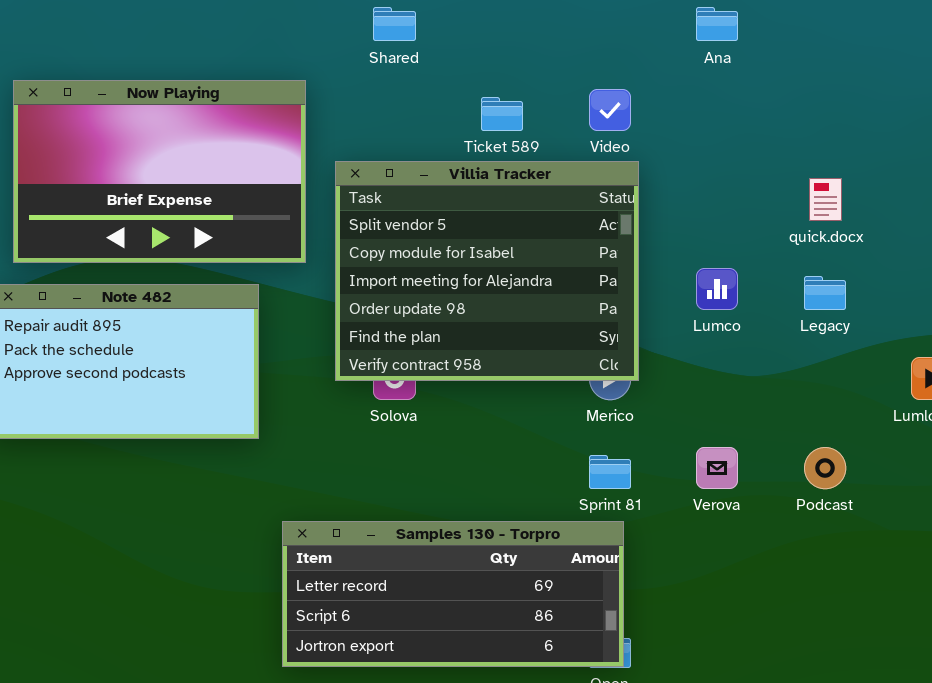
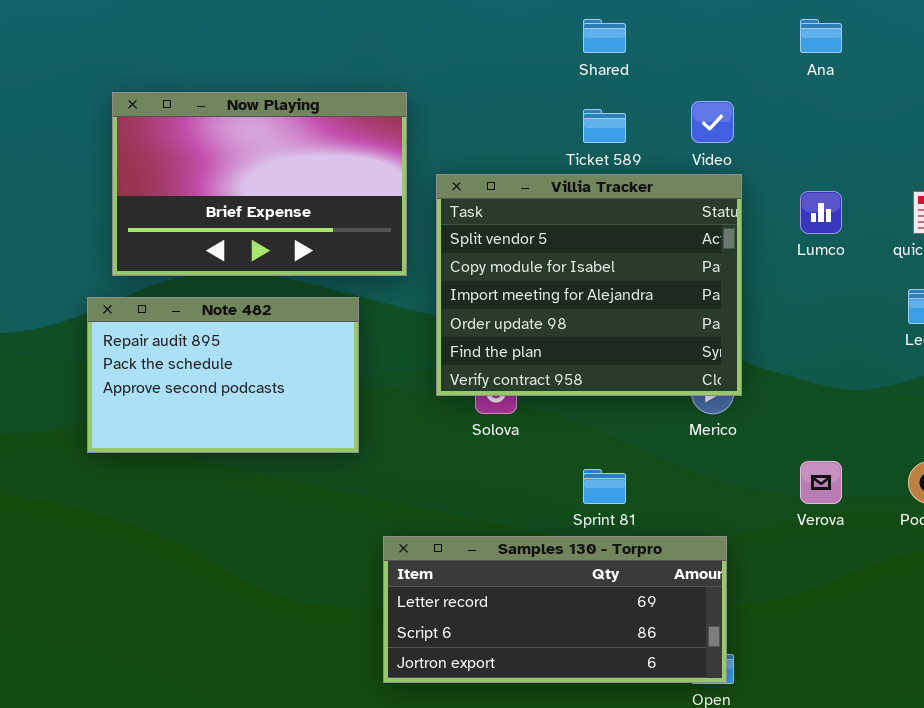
Shared: [373,7,416,41] -> [583,19,626,53], moved
Lumco: [696,268,738,310] -> [800,191,842,234], moved
Sprint 81: [589,455,631,489] -> [583,469,626,504], moved

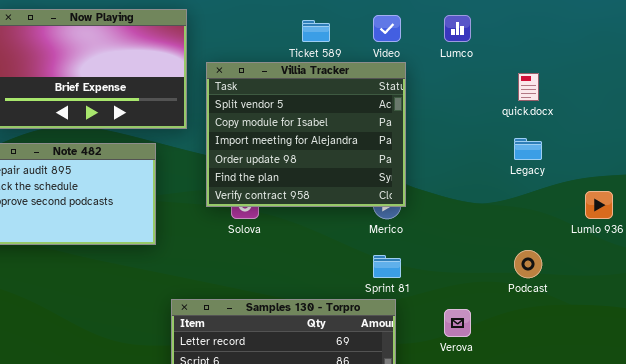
Lumco: [800,191,842,234] -> [444,15,471,42], moved
Verova: [800,461,842,504] -> [444,309,471,337], moved
Sprint 81: [583,469,626,504] -> [373,255,401,278], moved

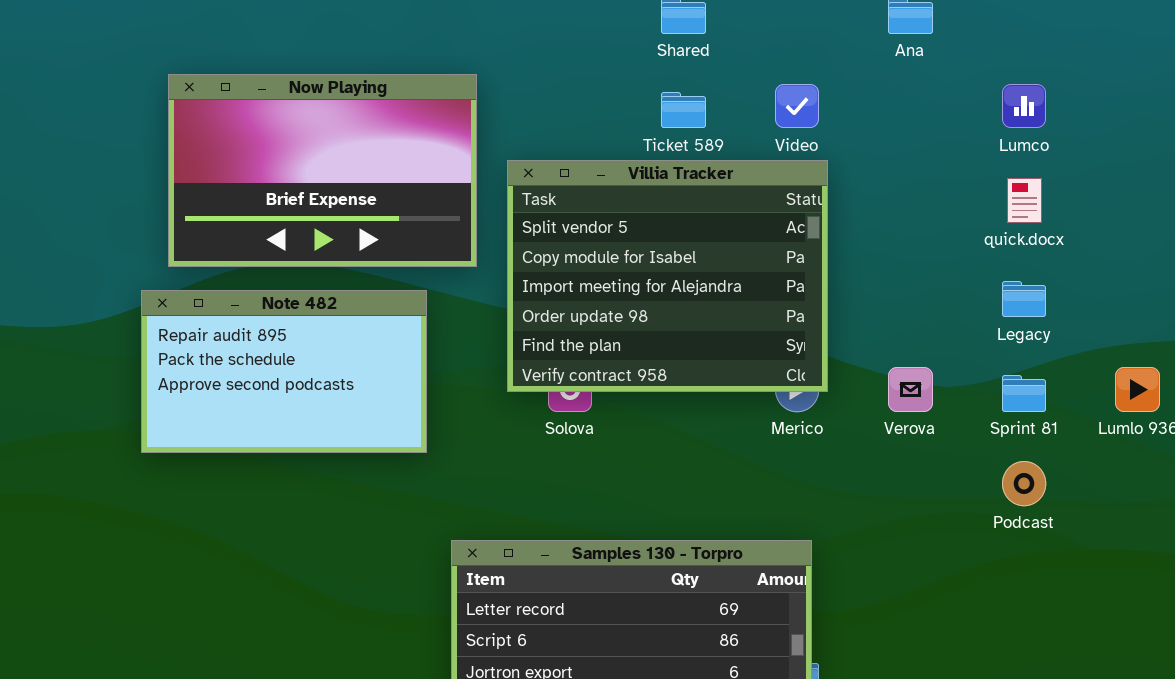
Lumco: [444,15,471,42] -> [1002,84,1046,128], moved
Sprint 81: [373,255,401,278] -> [1002,375,1046,412], moved
Verova: [444,309,471,337] -> [888,367,933,412], moved

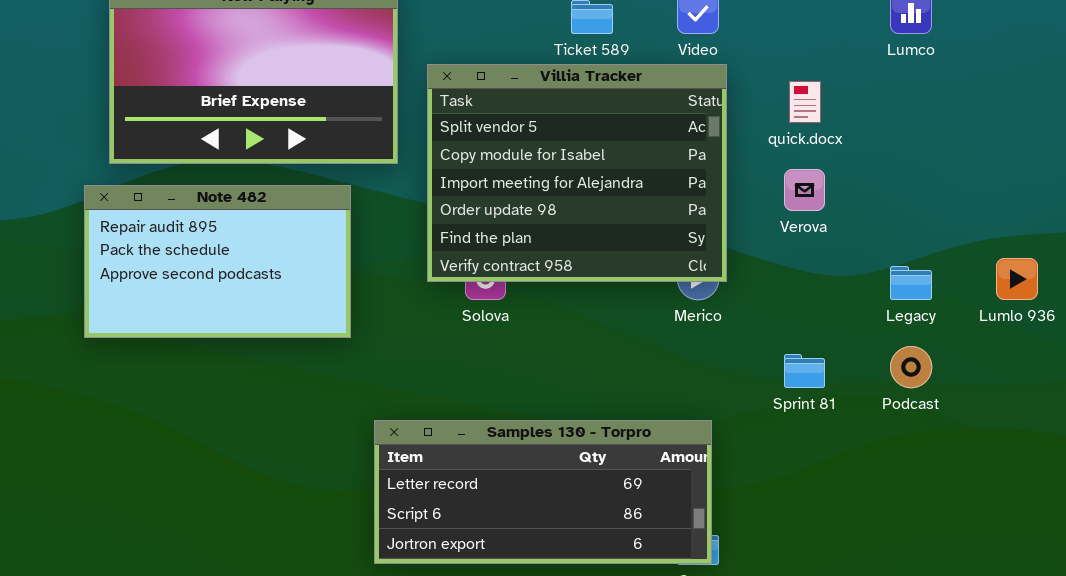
quick.docx: [1007,178,1042,223] -> [789,81,821,123], moved
Legacy: [1002,281,1046,317] -> [890,266,932,300], moved
Verova: [888,367,933,412] -> [784,169,825,211], moved
Sprint 81: [1002,375,1046,412] -> [784,354,825,388], moved

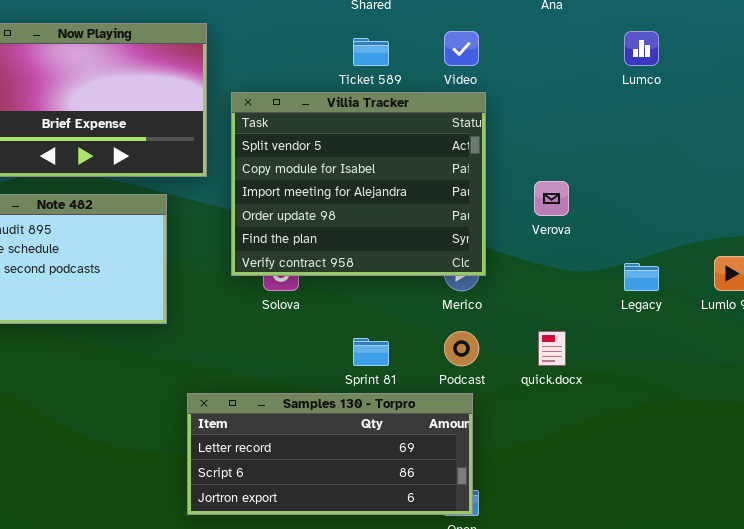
quick.docx: [789,81,821,123] -> [538,331,566,366], moved
Podcast: [890,346,932,388] -> [444,331,479,366], moved
Sprint 81: [784,354,825,388] -> [353,338,389,366], moved

